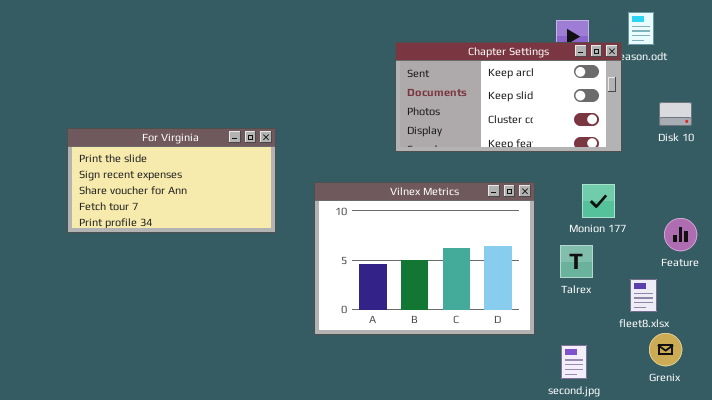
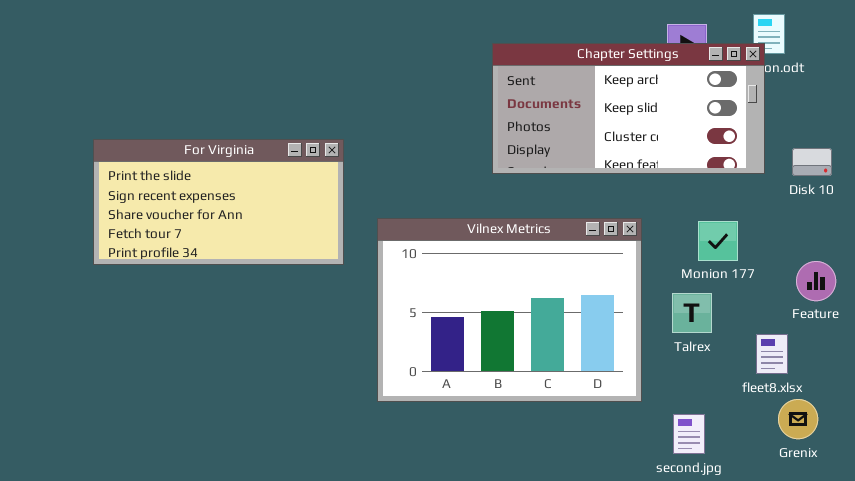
Chapter Settings: [395,42,622,152] -> [492,43,765,174], moved
Disk 10: [659,102,692,126] -> [792,148,832,176], moved
For Virginia: [67,128,276,233] -> [93,139,344,265], moved

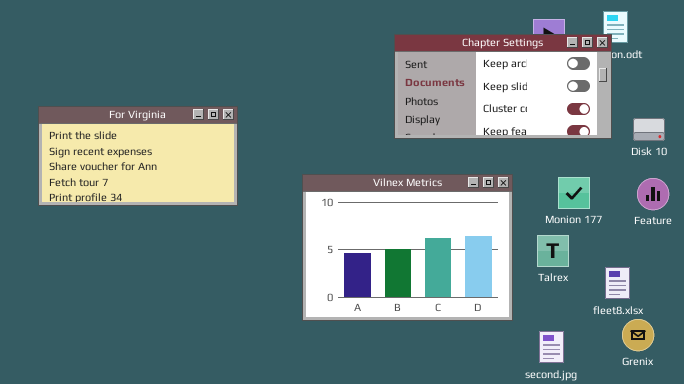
For Virginia: [93,139,344,265] -> [38,106,238,206], moved
Feature: [796,261,836,301] -> [637,178,669,210], moved

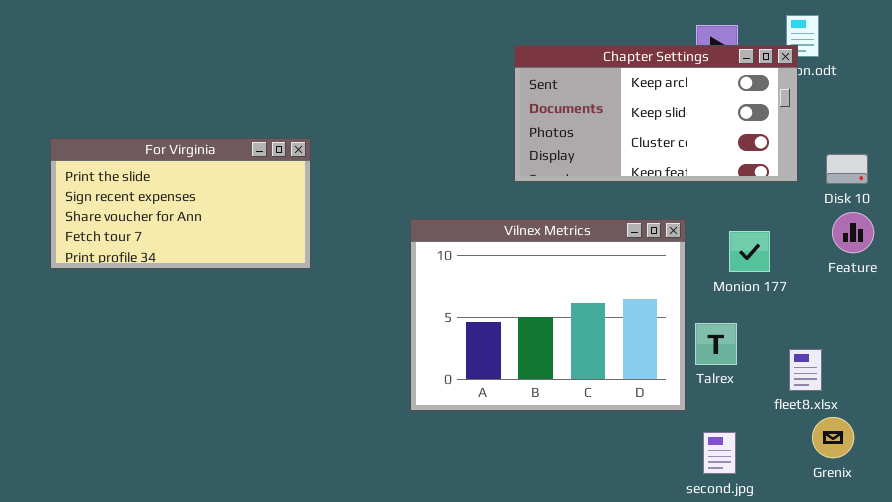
Vilnex Metrics: [302,174,513,321] -> [410,219,686,411], moved
Feature: [637,178,669,210] -> [832,212,874,253], moved
Talrex: [537,235,569,267] -> [695,323,737,365], moved

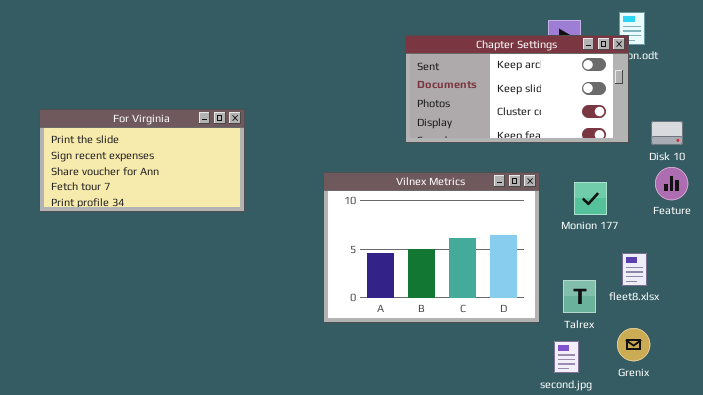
Talrex: [695,323,737,365] -> [563,280,596,313], moved
fleet8.xlsx: [789,349,822,391] -> [622,253,647,286], moved
Grenix: [812,417,854,458] -> [617,328,650,361], moved

